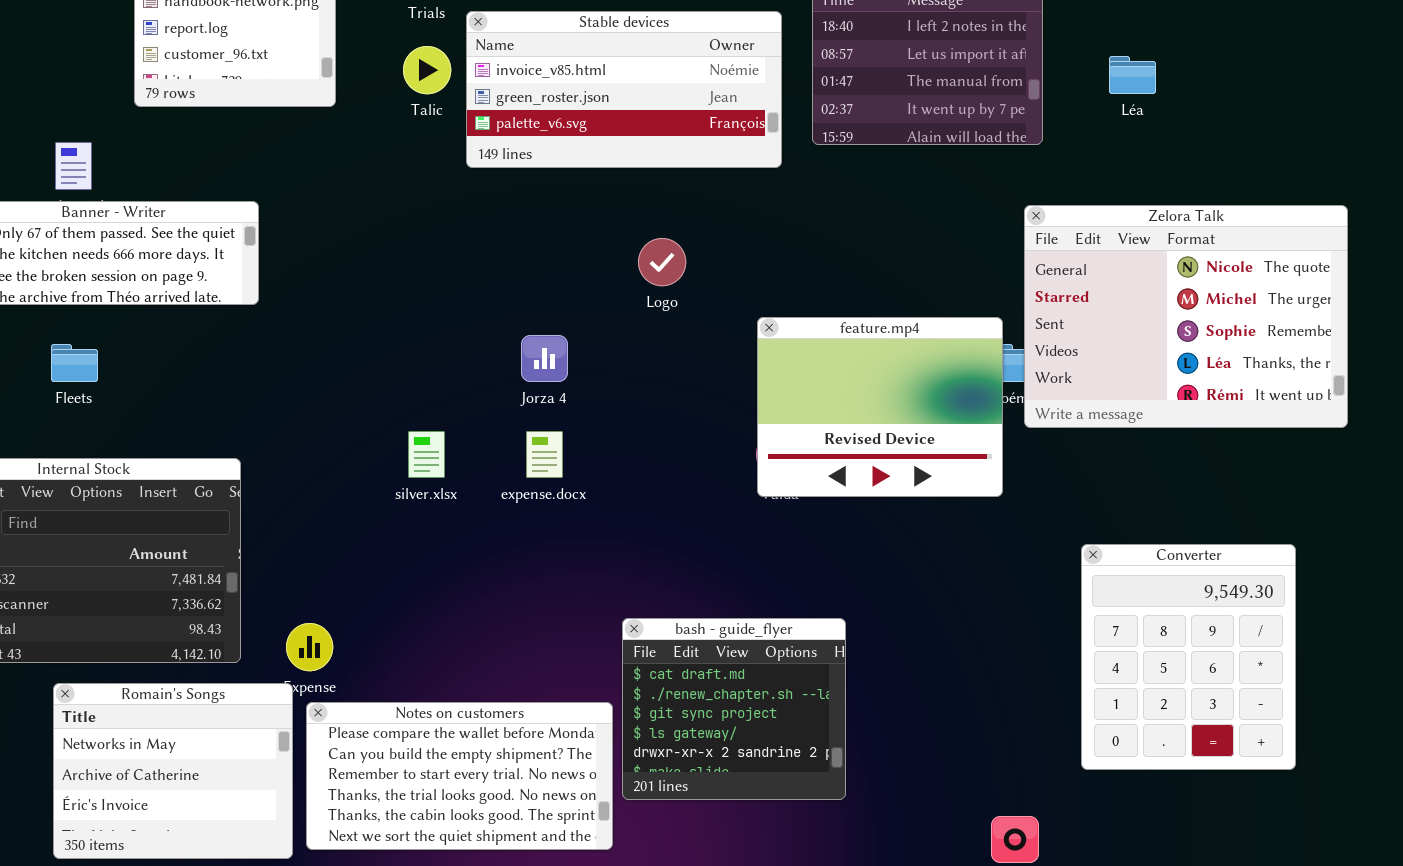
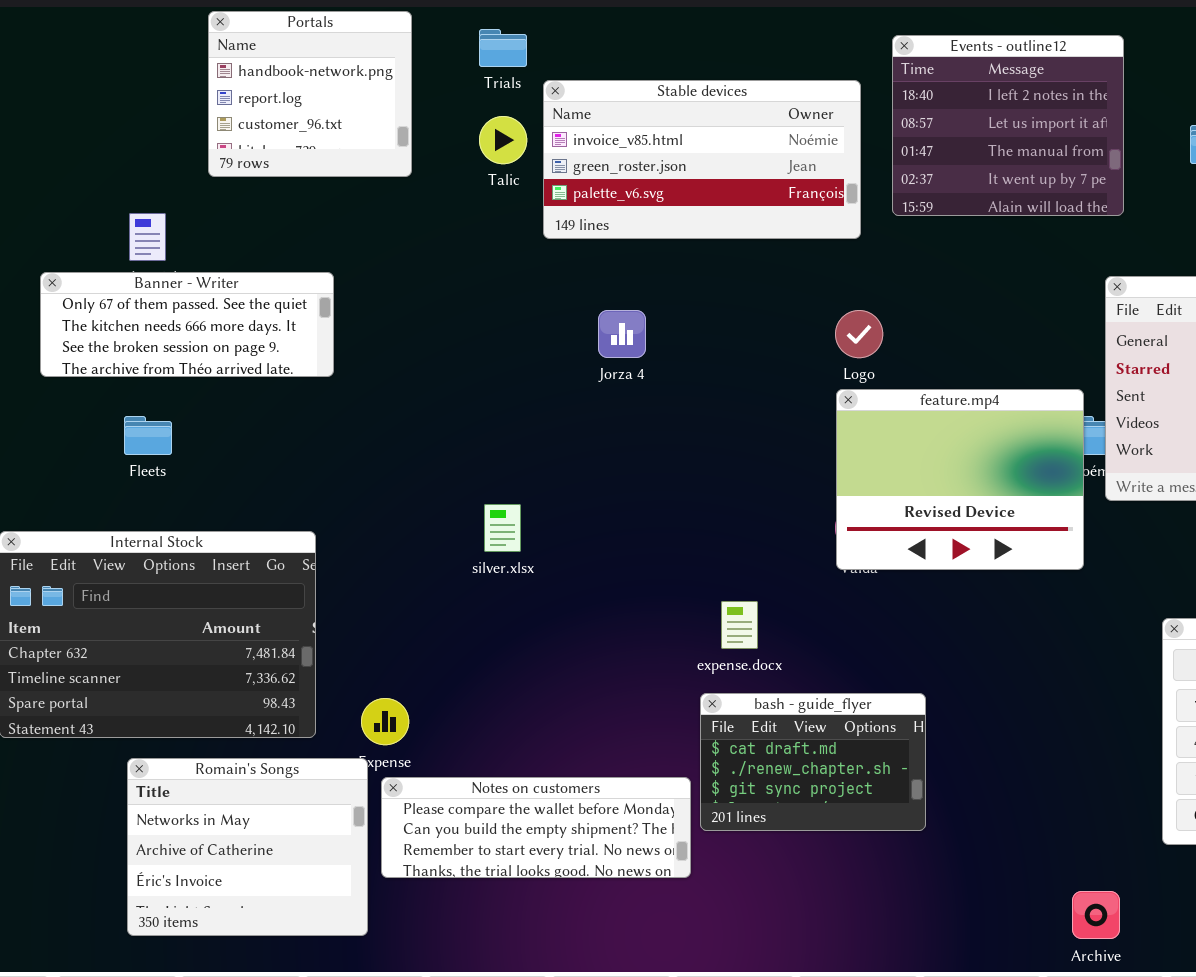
Logo: [638,238,686,286] -> [835,310,883,358], moved
Jorza 4: [521,335,568,382] -> [598,310,646,358], moved
expense.docx: [526,431,563,478] -> [721,601,758,649], moved
bash - guide_flyer: [622,618,846,800] -> [700,693,926,831], resized
Notes on customers: [306,702,613,850] -> [381,777,691,878], resized

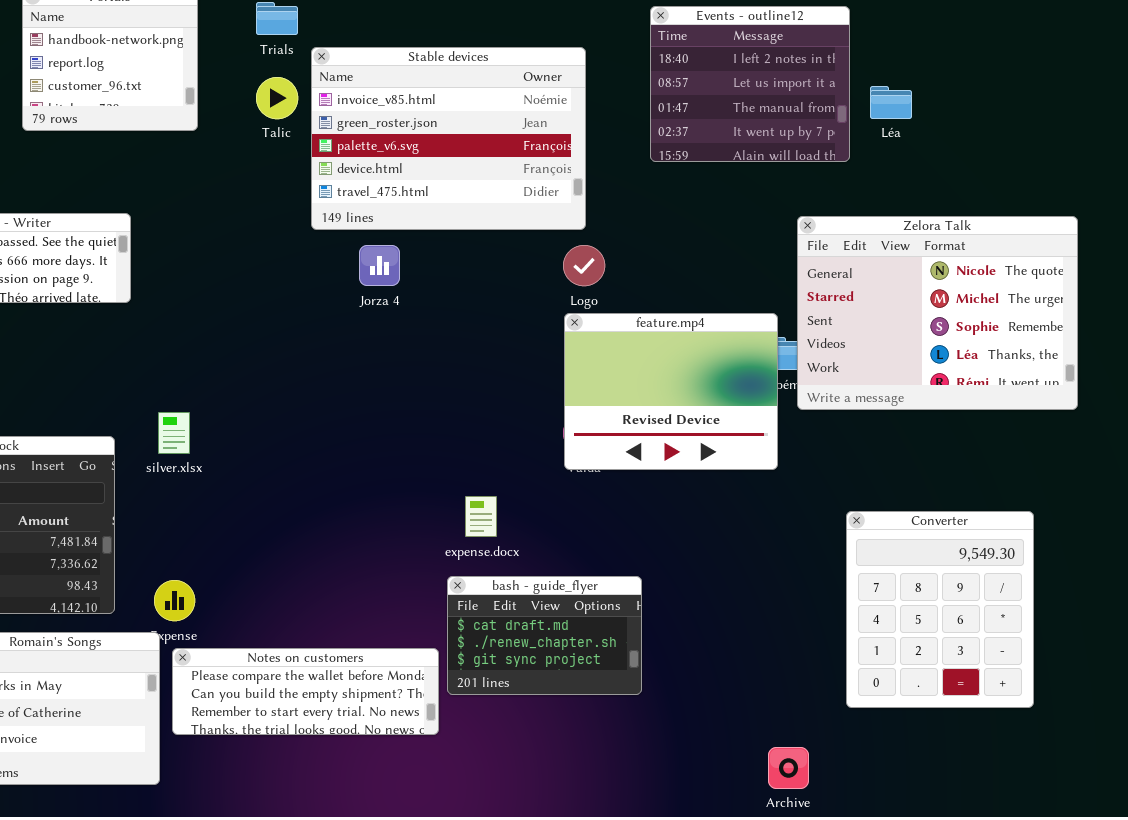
Events - outline12: [892,35,1124,216] -> [650,6,850,162], moved
Stable devices: [543,80,861,239] -> [311,47,586,230], resized
silver.xlsx: [484,504,521,552] -> [158,412,190,454], moved

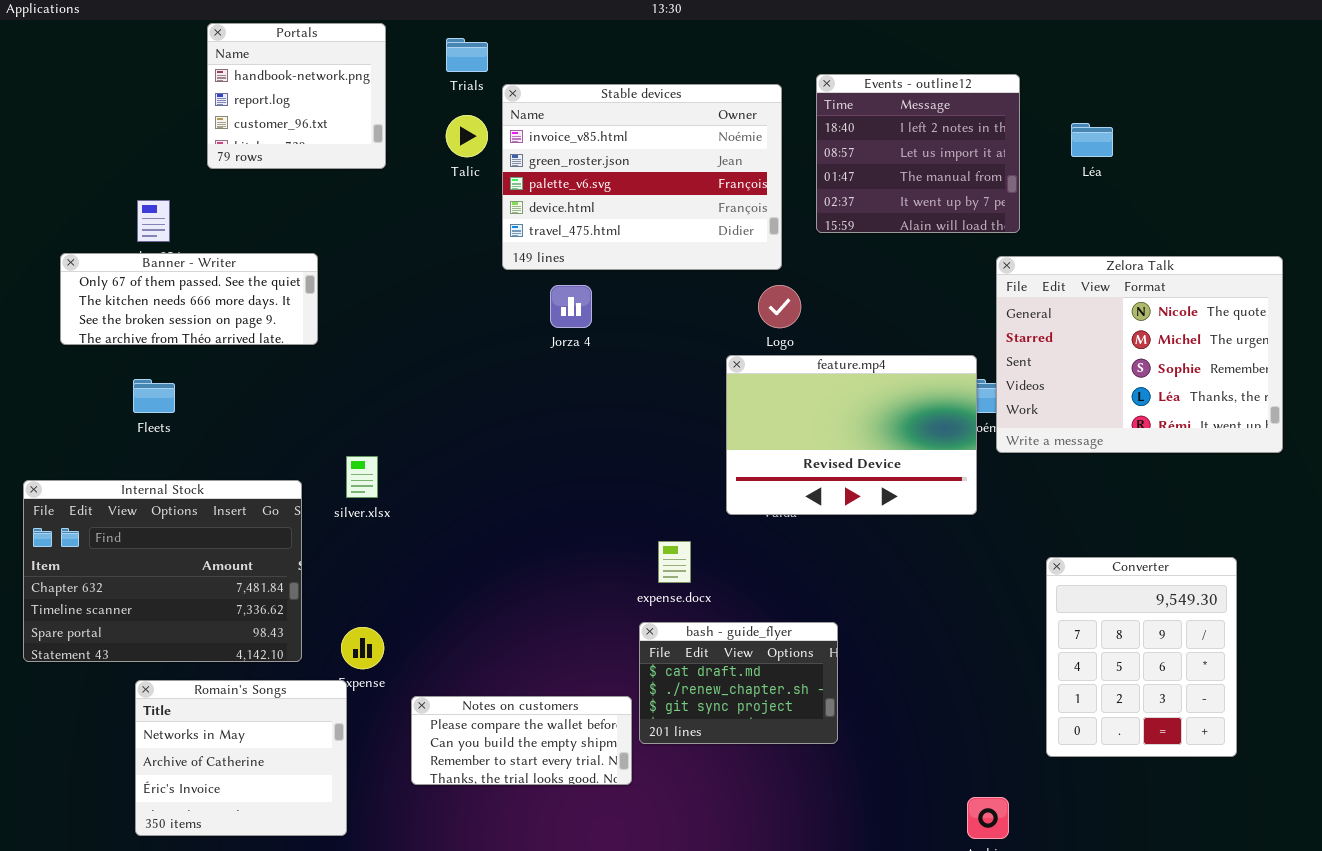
Events - outline12: [650,6,850,162] -> [816,74,1020,233], moved
feature.mp4: [564,313,778,470] -> [726,355,977,515], resized
Notes on customers: [172,648,439,735] -> [411,696,632,785], resized

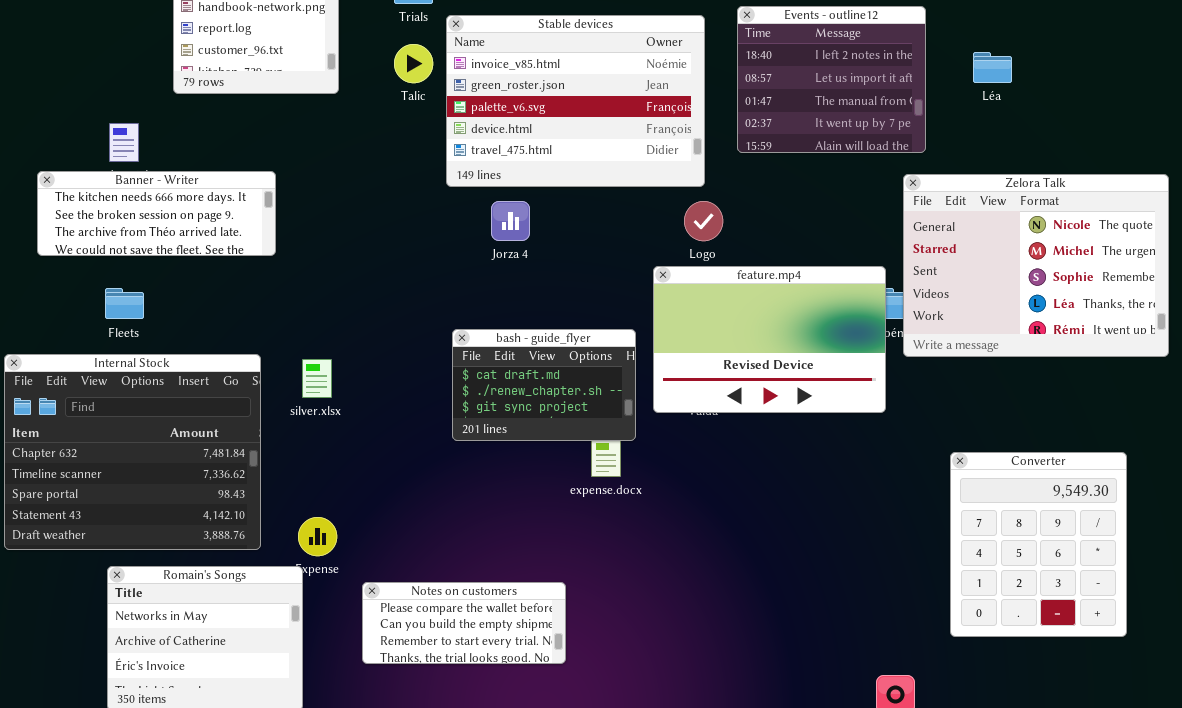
Banner - Writer: [60,253,318,345] -> [37,171,276,256], scrolled down 1 row
Internal Stock: [23,480,302,662] -> [4,354,261,550], resized
bash - guide_flyer: [639,622,838,744] -> [452,329,636,441], moved

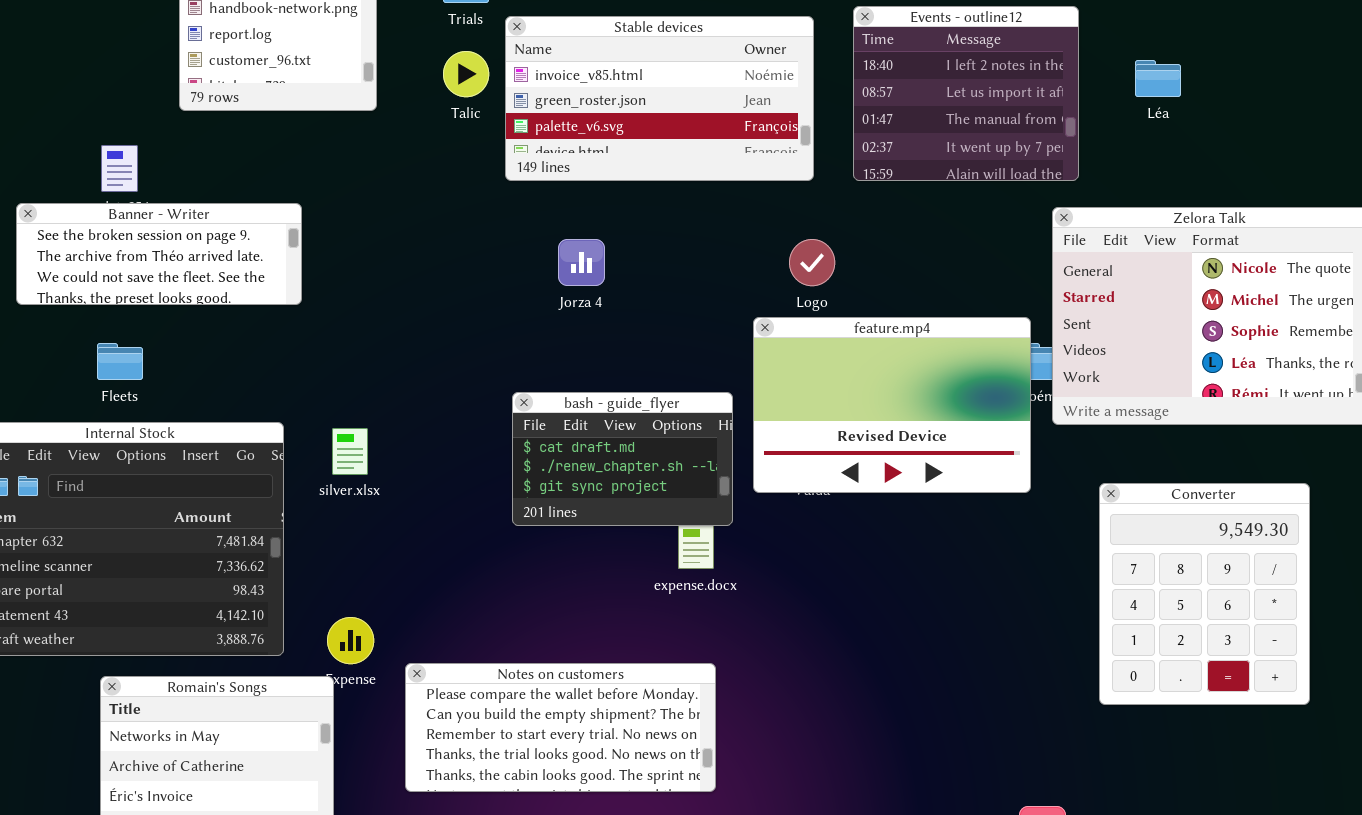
Stable devices: [446,15,705,187] -> [505,16,814,181], resized
Banner - Writer: [37,171,276,256] -> [16,203,302,305], scrolled down 1 row
Converter: [950,452,1127,637] -> [1099,483,1310,705], moved
Notes on customers: [362,582,566,664] -> [405,663,716,792], resized

